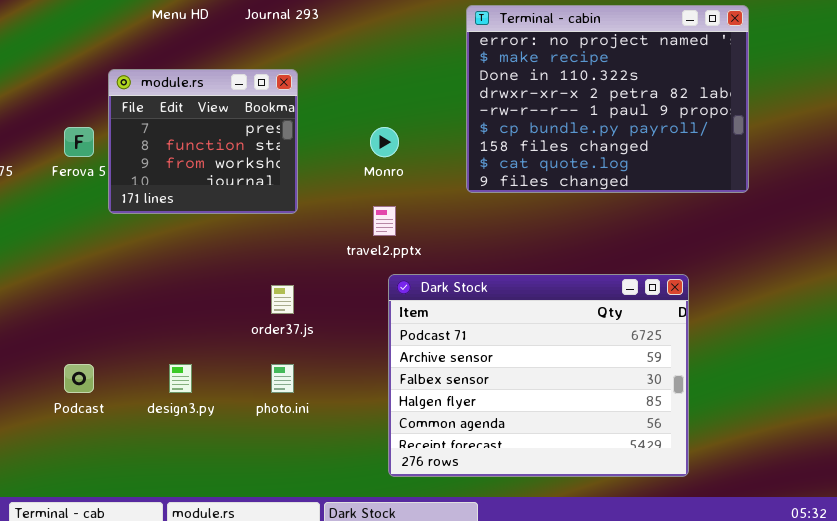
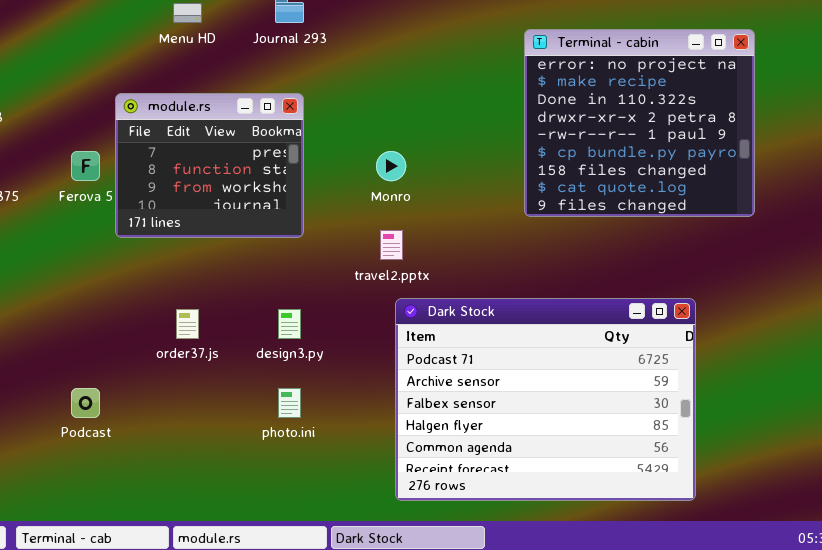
Terminal - cabin: [466,5,749,193] -> [524,29,755,217], resized
order37.js: [271,285,294,314] -> [176,309,199,339], moved
design3.py: [169,364,192,393] -> [278,309,301,339], moved

